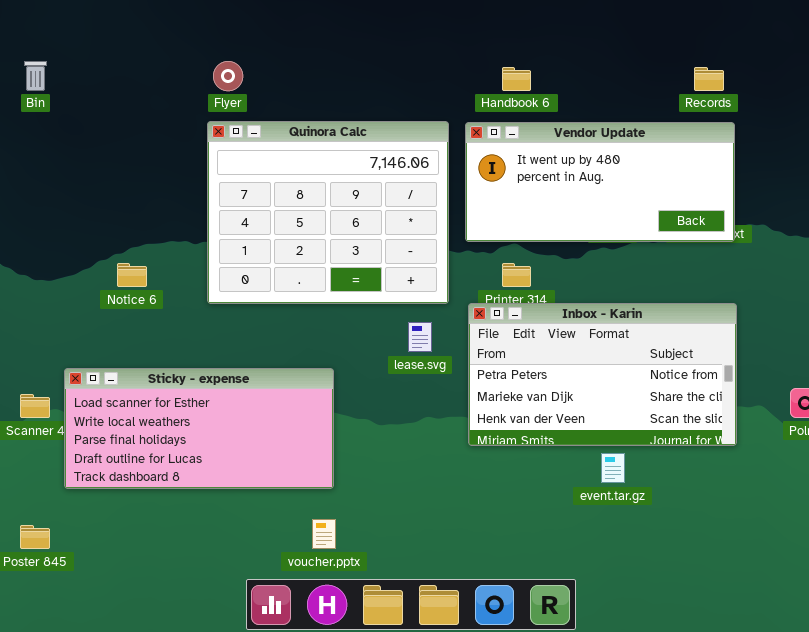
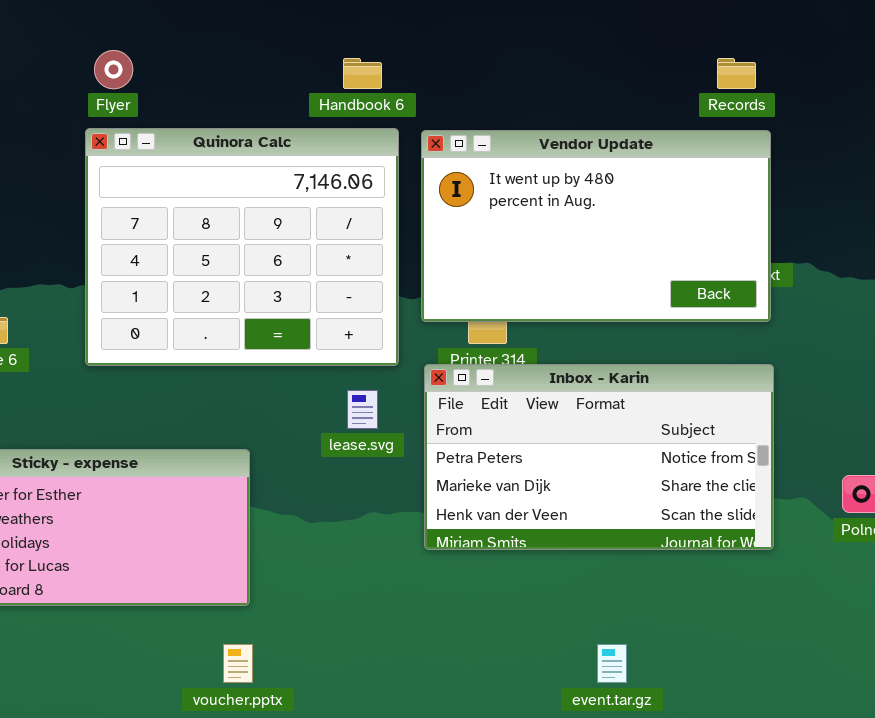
Handbook 6: [502,67,531,91] -> [343,58,382,89], moved
Vendor Update: [465,122,735,242] -> [421,130,771,322], resized
event.tar.gz: [601,453,625,483] -> [597,644,627,683], moved

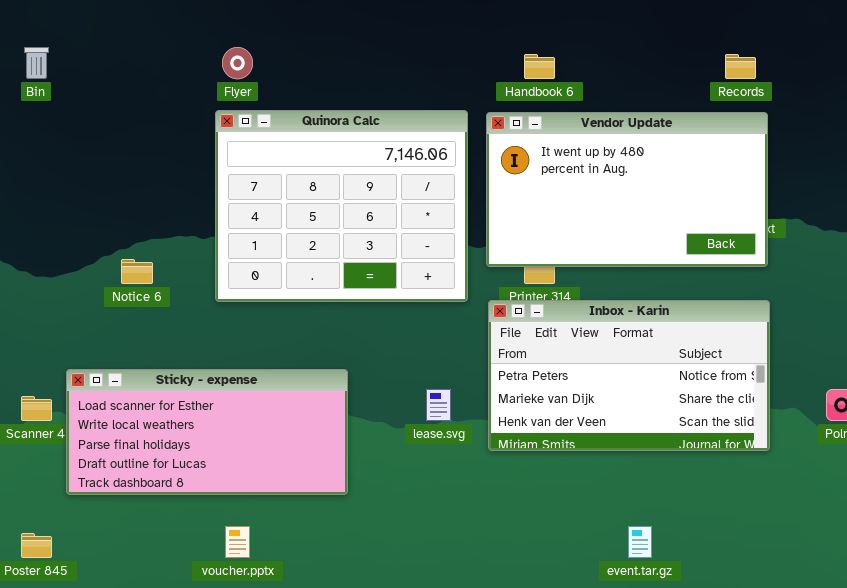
Handbook 6: [343,58,382,89] -> [524,54,555,79], moved
lease.svg: [347,390,378,429] -> [426,389,451,421], moved
voucher.pptx: [223,644,253,683] -> [225,526,250,558], moved

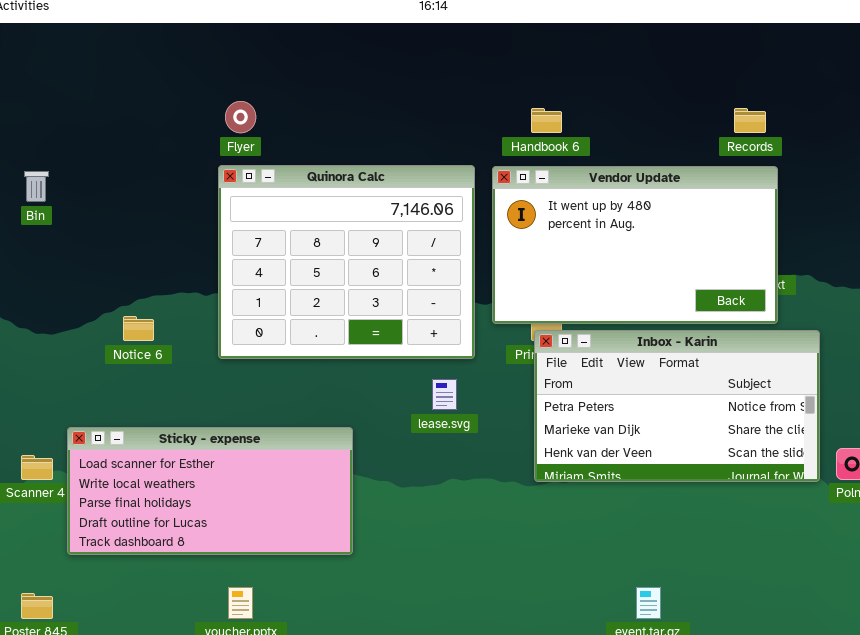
Bin: [24,47,49,79] -> [24,171,49,202], moved
Inbox - Karin: [488,300,770,451] -> [534,330,820,482], moved
lease.svg: [426,389,451,421] -> [432,379,457,410], moved

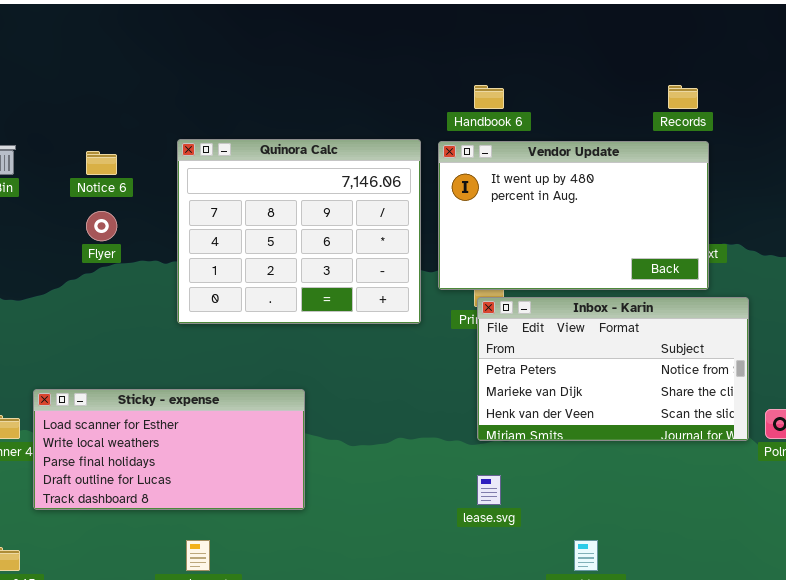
Flyer: [225,101,256,133] -> [86,211,117,241], moved
Notice 6: [123,316,154,341] -> [86,151,117,175], moved
lease.svg: [432,379,457,410] -> [477,475,501,505], moved

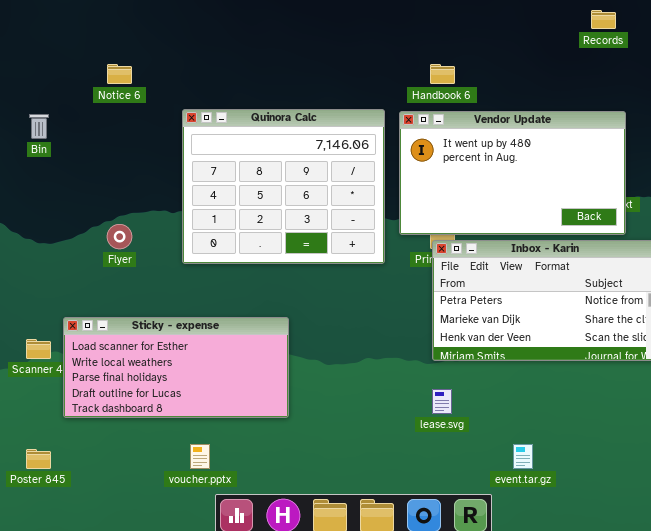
Records: [668,85,698,109] -> [591,10,616,29], moved
Notice 6: [86,151,117,175] -> [107,64,132,84], moved
Flyer: [86,211,117,241] -> [107,224,132,249], moved

